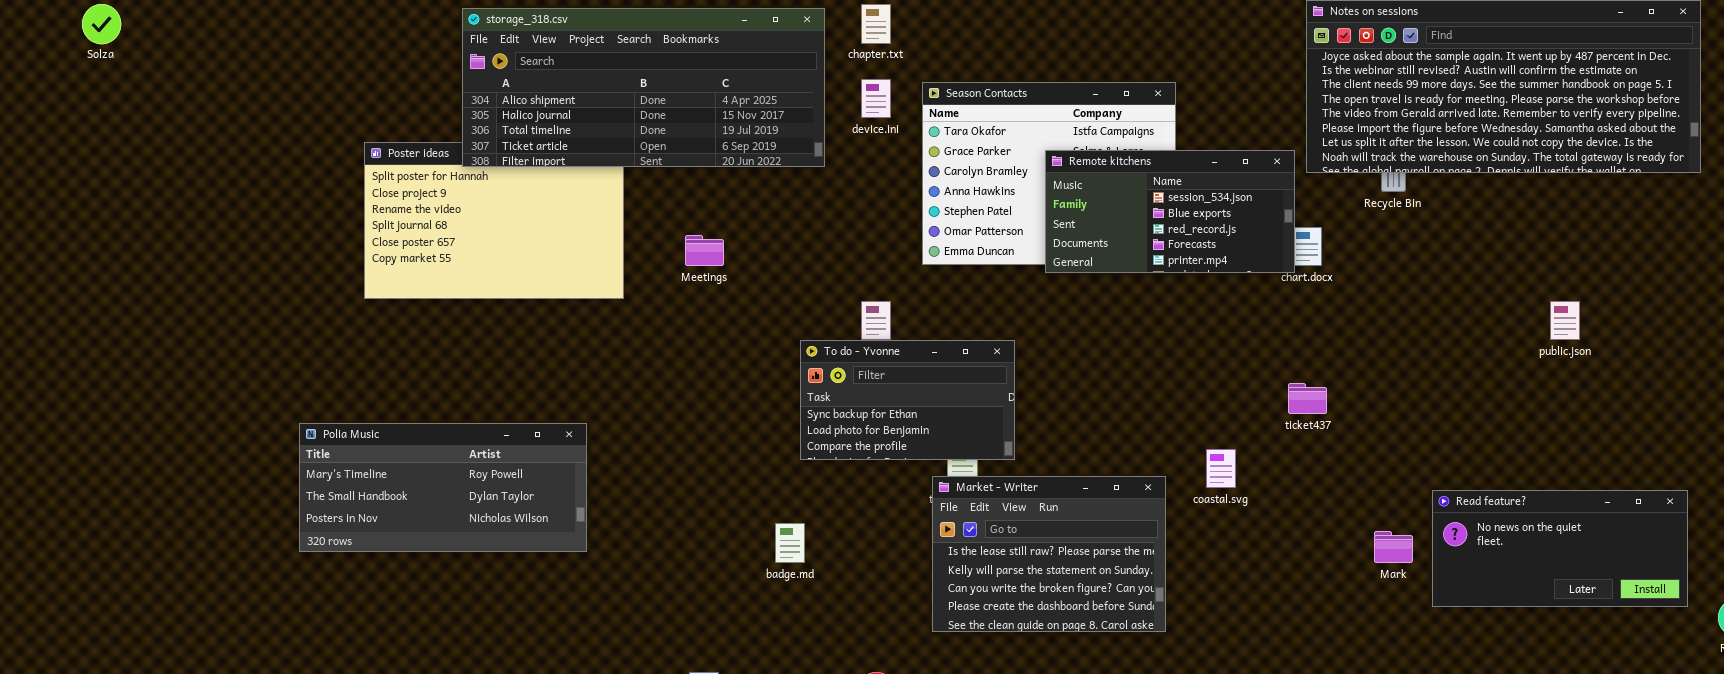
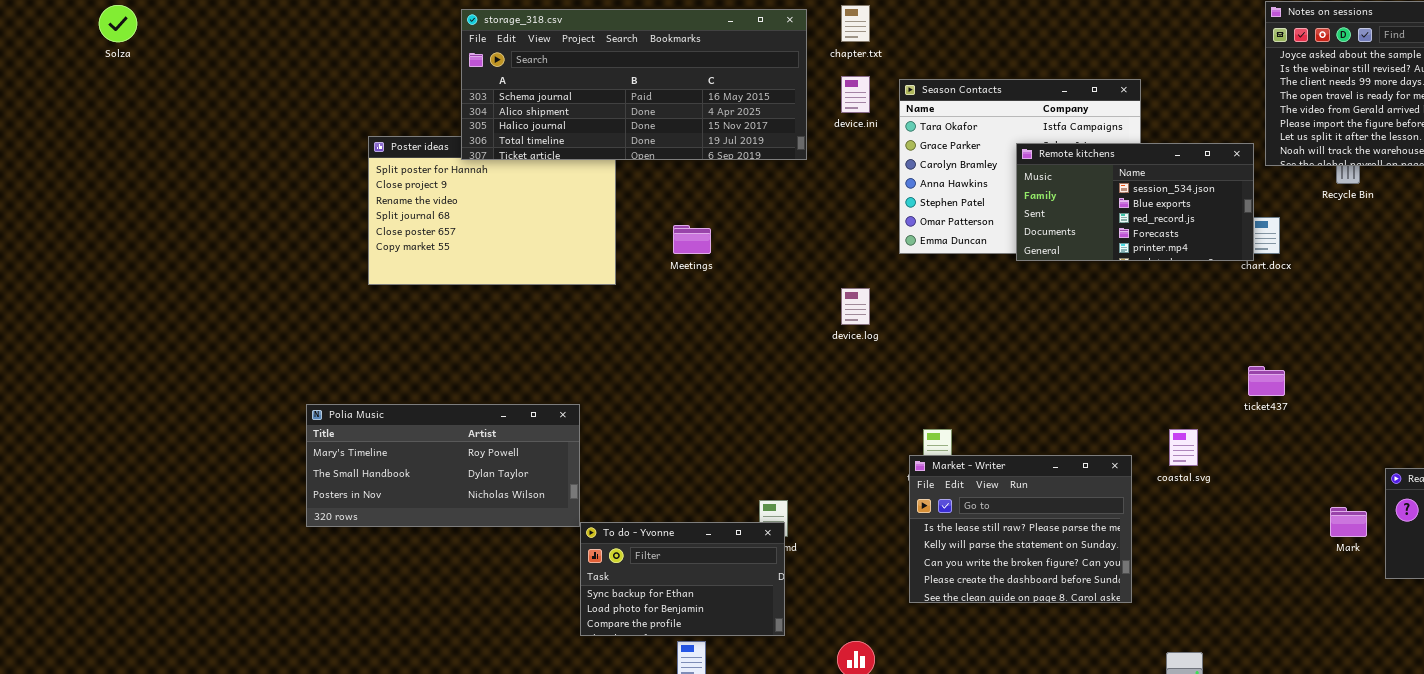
storage_318.csv: [462,8,825,167] -> [461,9,807,160], scrolled up 1 row
To do - Yvonne: [800,340,1015,460] -> [580,522,785,636], moved

